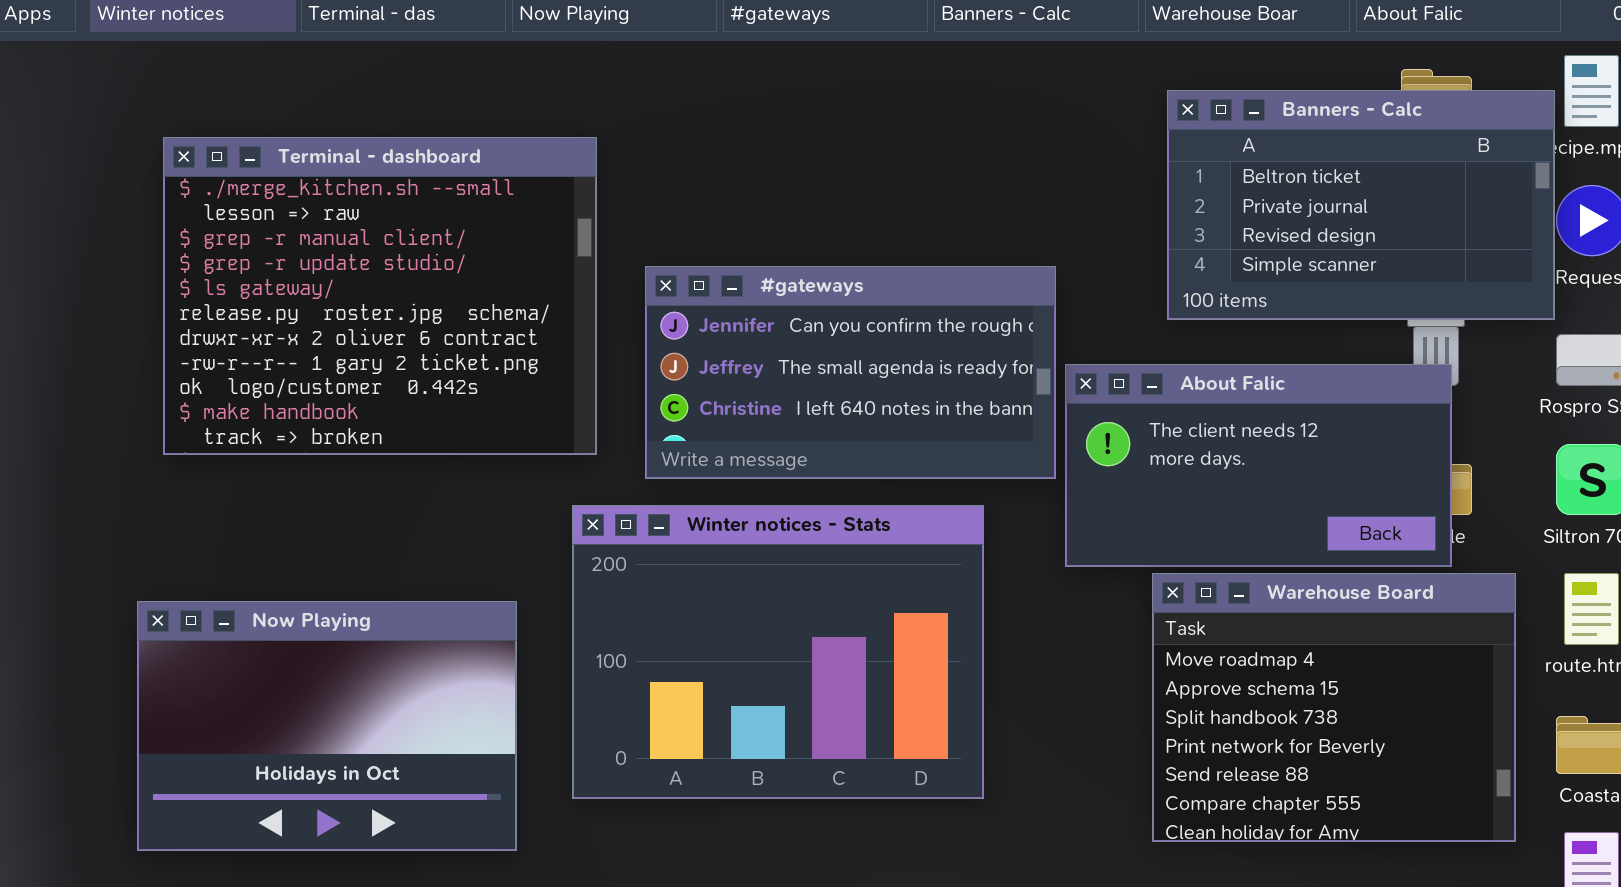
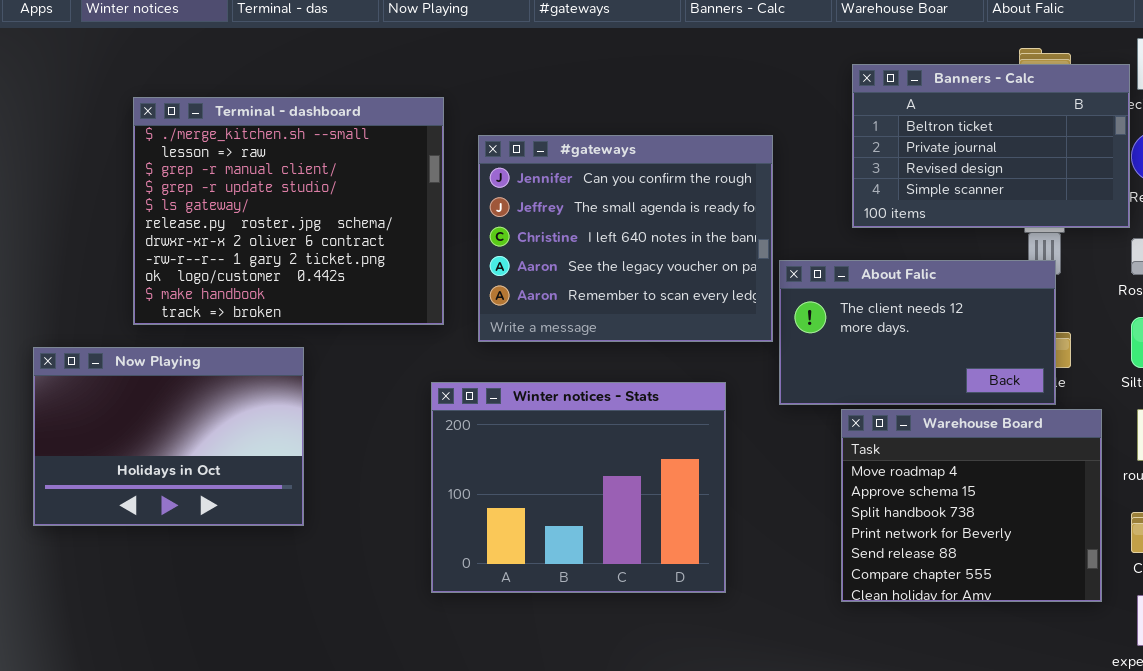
#gateways: [645,266,1056,479] -> [478,135,773,342], resized
Winter notices - Stats: [572,505,984,799] -> [431,382,726,593], moved
Now Playing: [137,601,517,851] -> [33,347,304,526], moved

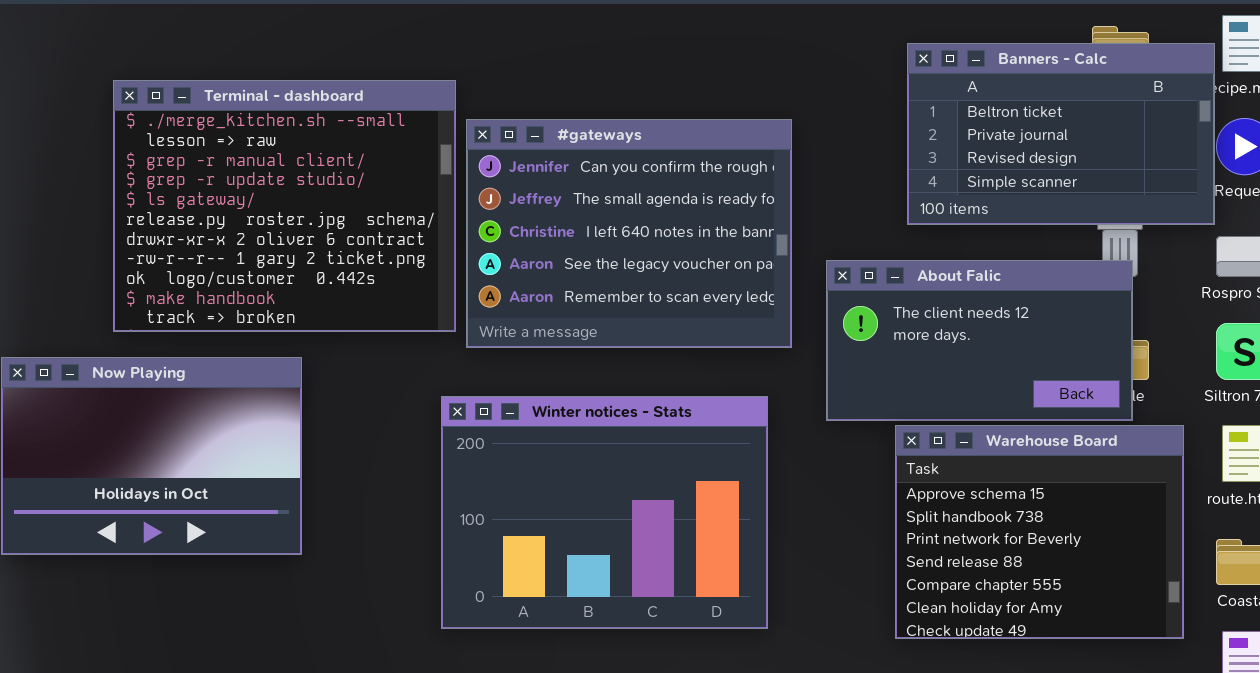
#gateways: [478,135,773,342] -> [466,119,792,348], moved
Warehouse Board: [841,409,1102,602] -> [895,425,1184,639], scrolled down 1 row

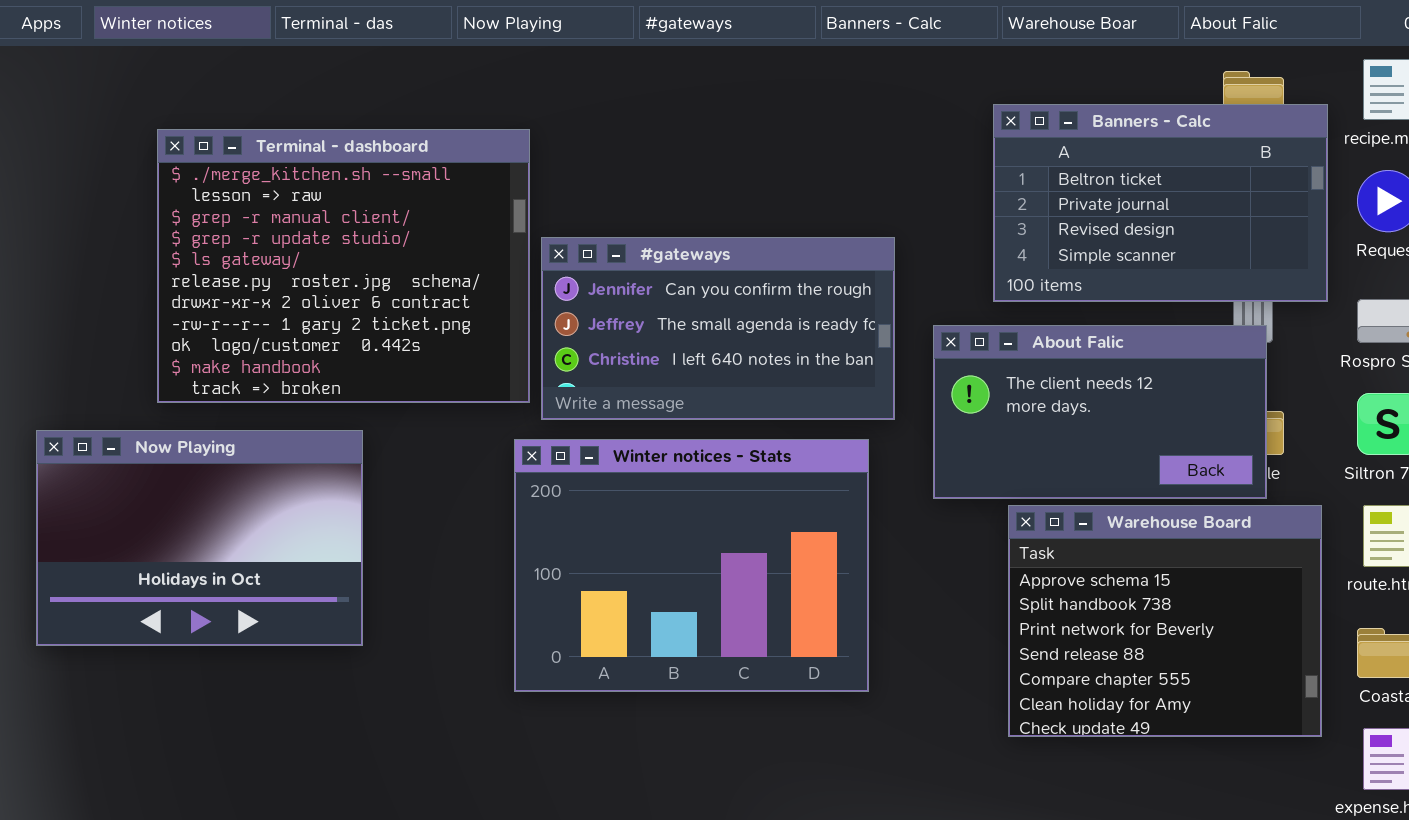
Banners - Calc: [907,43,1215,225] -> [993,104,1328,302], moved
#gateways: [466,119,792,348] -> [541,237,895,420], resized
Winter notices - Stats: [441,396,768,629] -> [514,439,869,692], moved

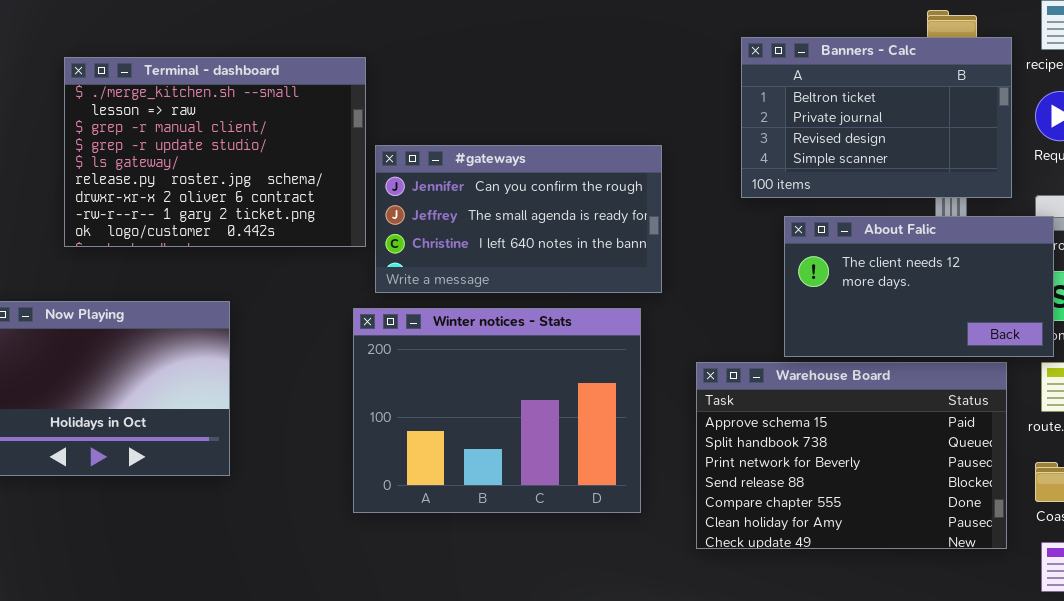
Terminal - dashboard: [157,129,530,403] -> [64,57,366,247], resized
About Falic: [933,325,1267,499] -> [784,216,1054,357], moved
Warehouse Board: [1008,505,1322,737] -> [696,362,1007,549], resized

